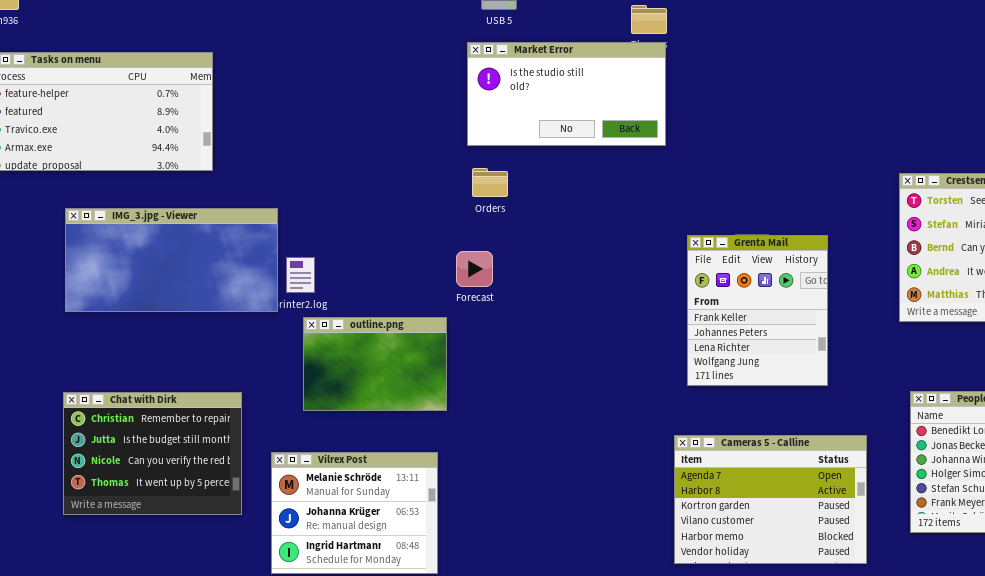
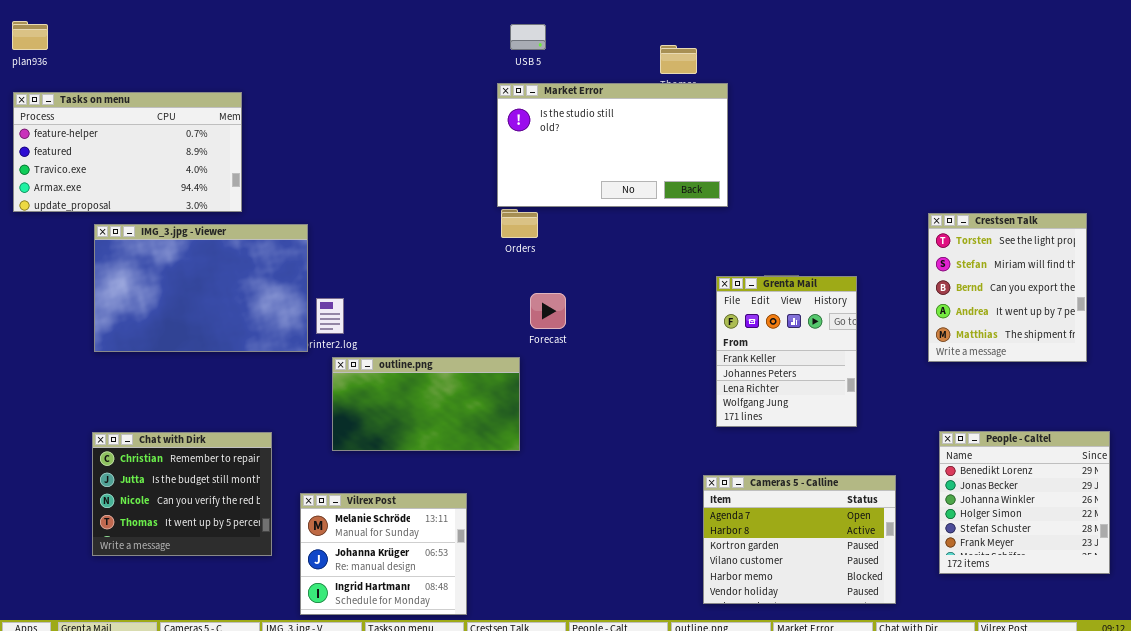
Market Error: [467,42,666,146] -> [497,83,728,207], resized
IMG_3.jpg - Viewer: [65,208,278,312] -> [94,224,308,352], resized
Forecast: [456,251,493,287] -> [530,293,566,329], moved
outline.png: [303,317,447,411] -> [332,357,520,451], resized

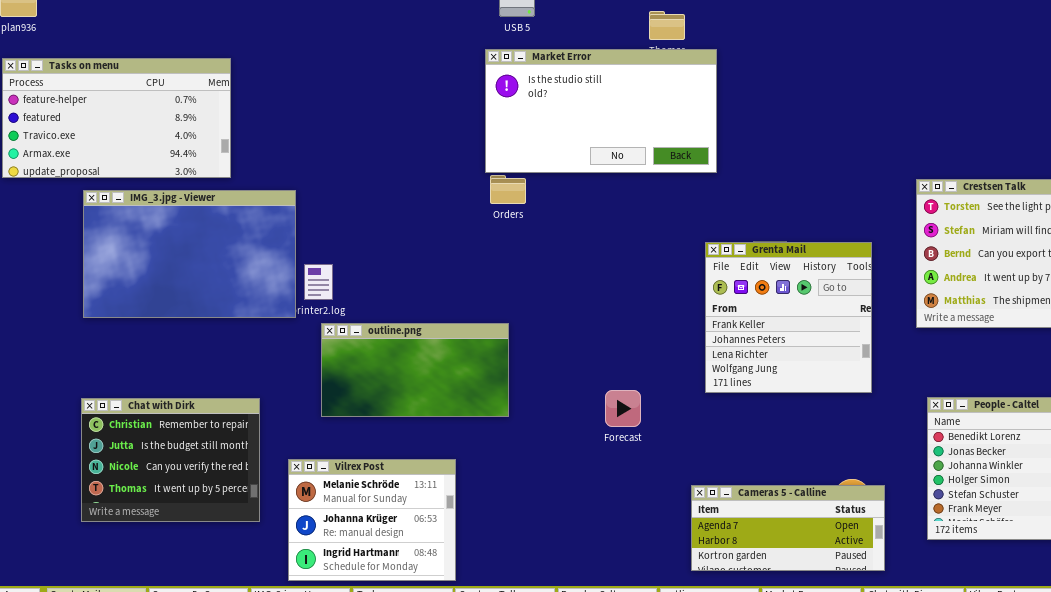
Grenta Mail: [716,276,857,427] -> [705,242,872,393], resized
Forecast: [530,293,566,329] -> [605,390,641,427], moved
Cameras 5 - Calline: [703,475,896,604] -> [691,485,885,571], resized

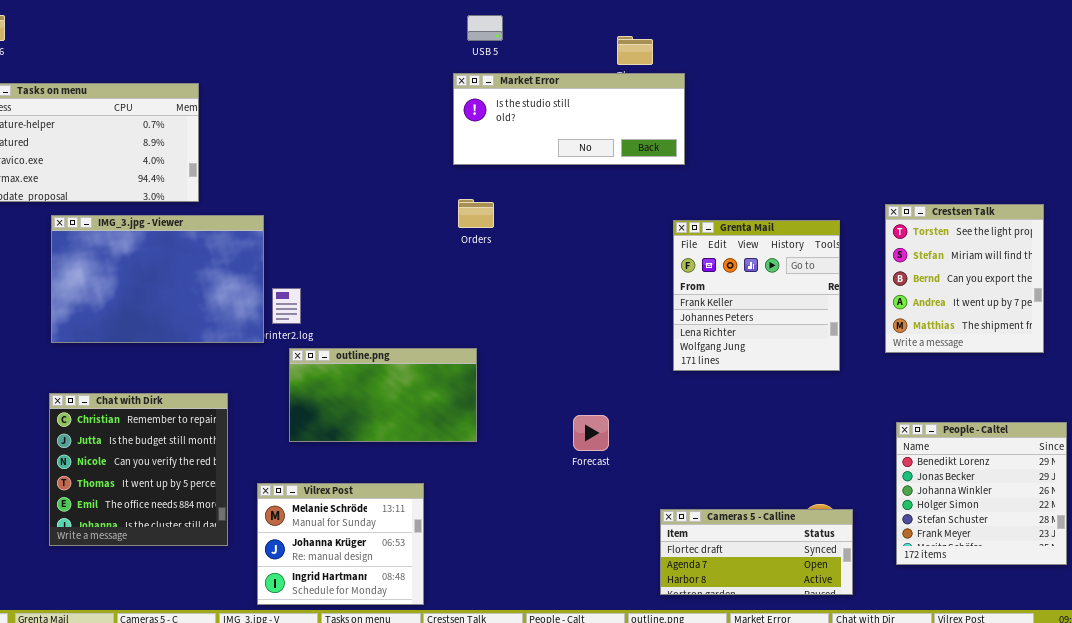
Market Error: [485,49,717,173] -> [453,73,685,165], resized
Grenta Mail: [705,242,872,393] -> [673,220,840,371], moved
Chat with Dirk: [81,398,260,522] -> [49,393,228,546], resized
Cameras 5 - Calline: [691,485,885,571] -> [660,509,853,595], scrolled up 1 row

